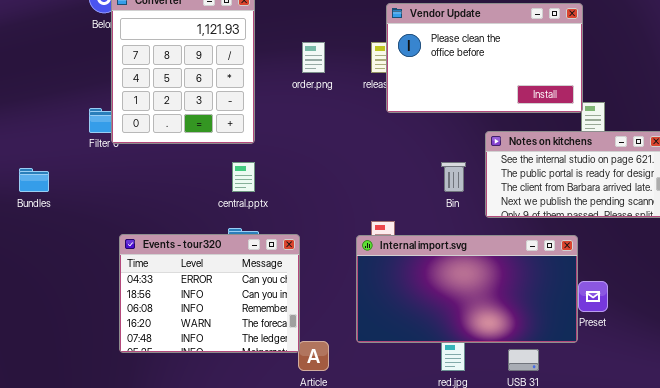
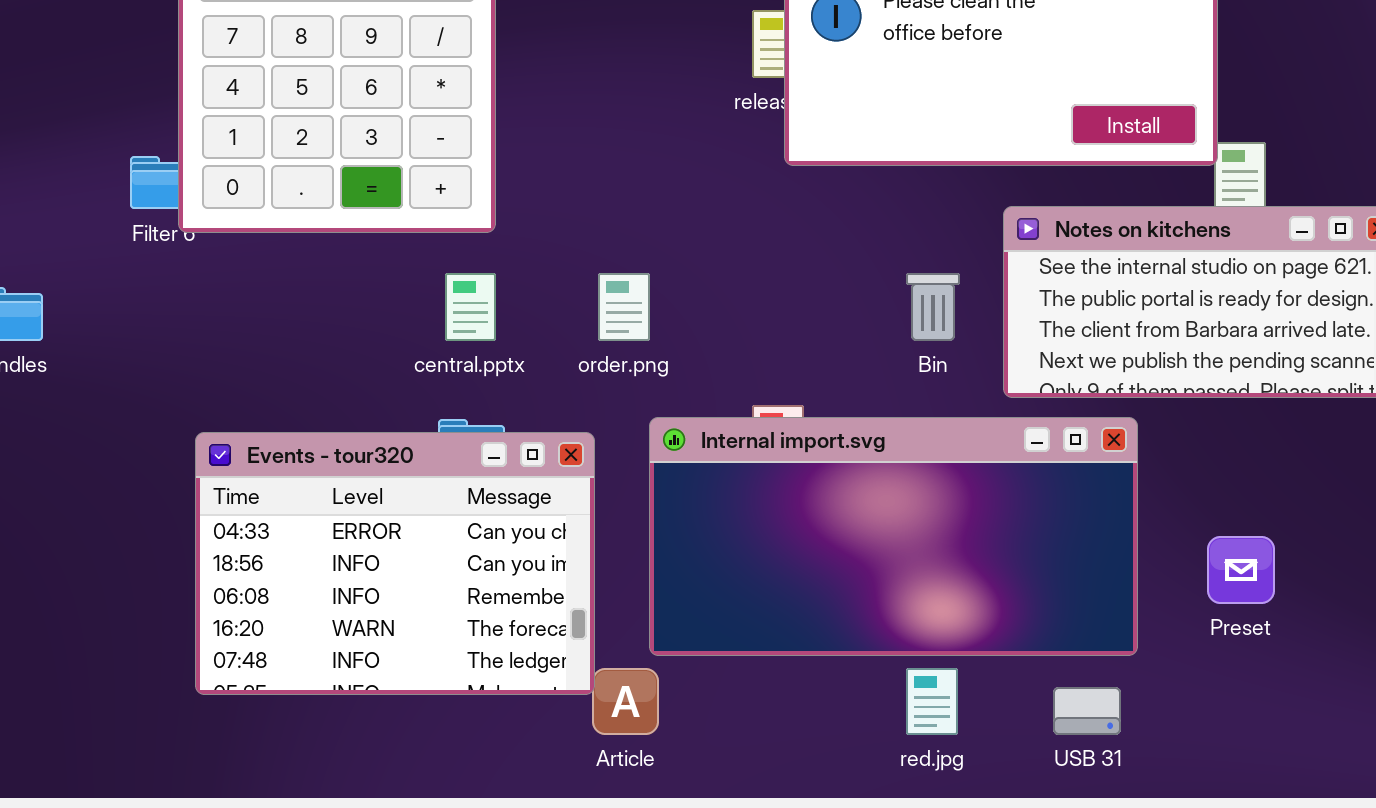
order.png: [302,42,325,73] -> [598,273,650,341], moved
Internal import.svg: [356,235,578,343] -> [649,417,1138,656], moved

